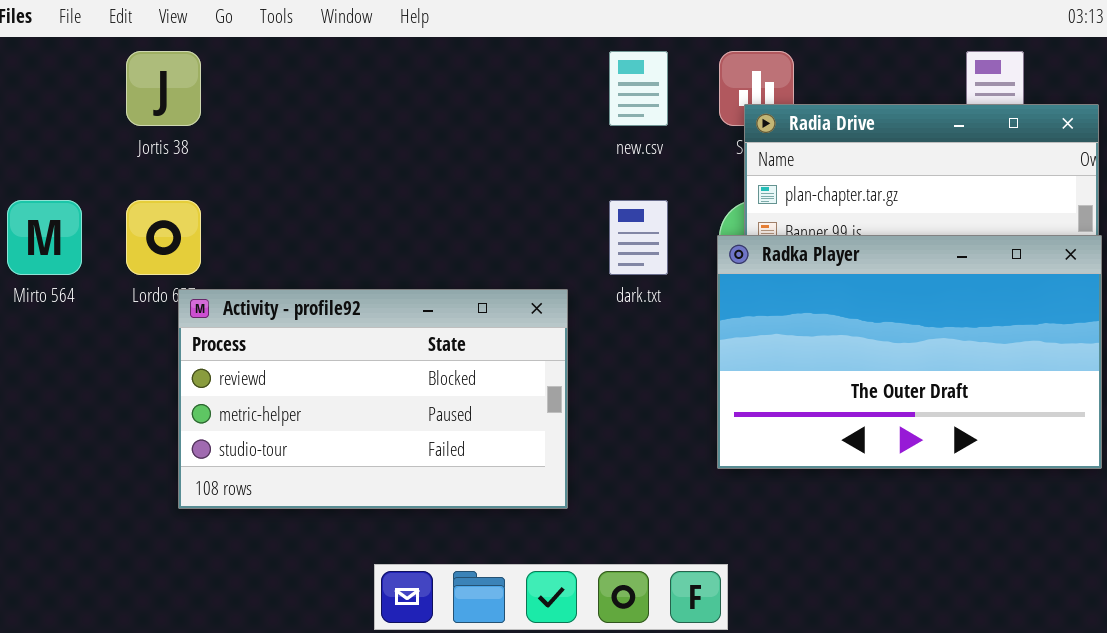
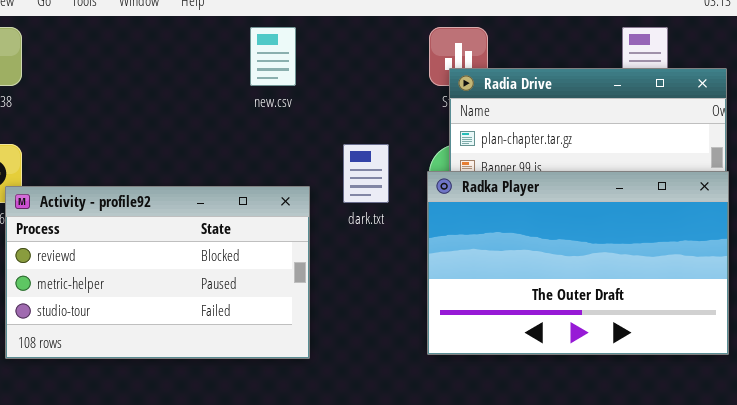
new.csv: [609,51,668,126] -> [250,27,296,86], moved
Activity - profile92: [178,289,568,509] -> [5,186,310,359], moved

